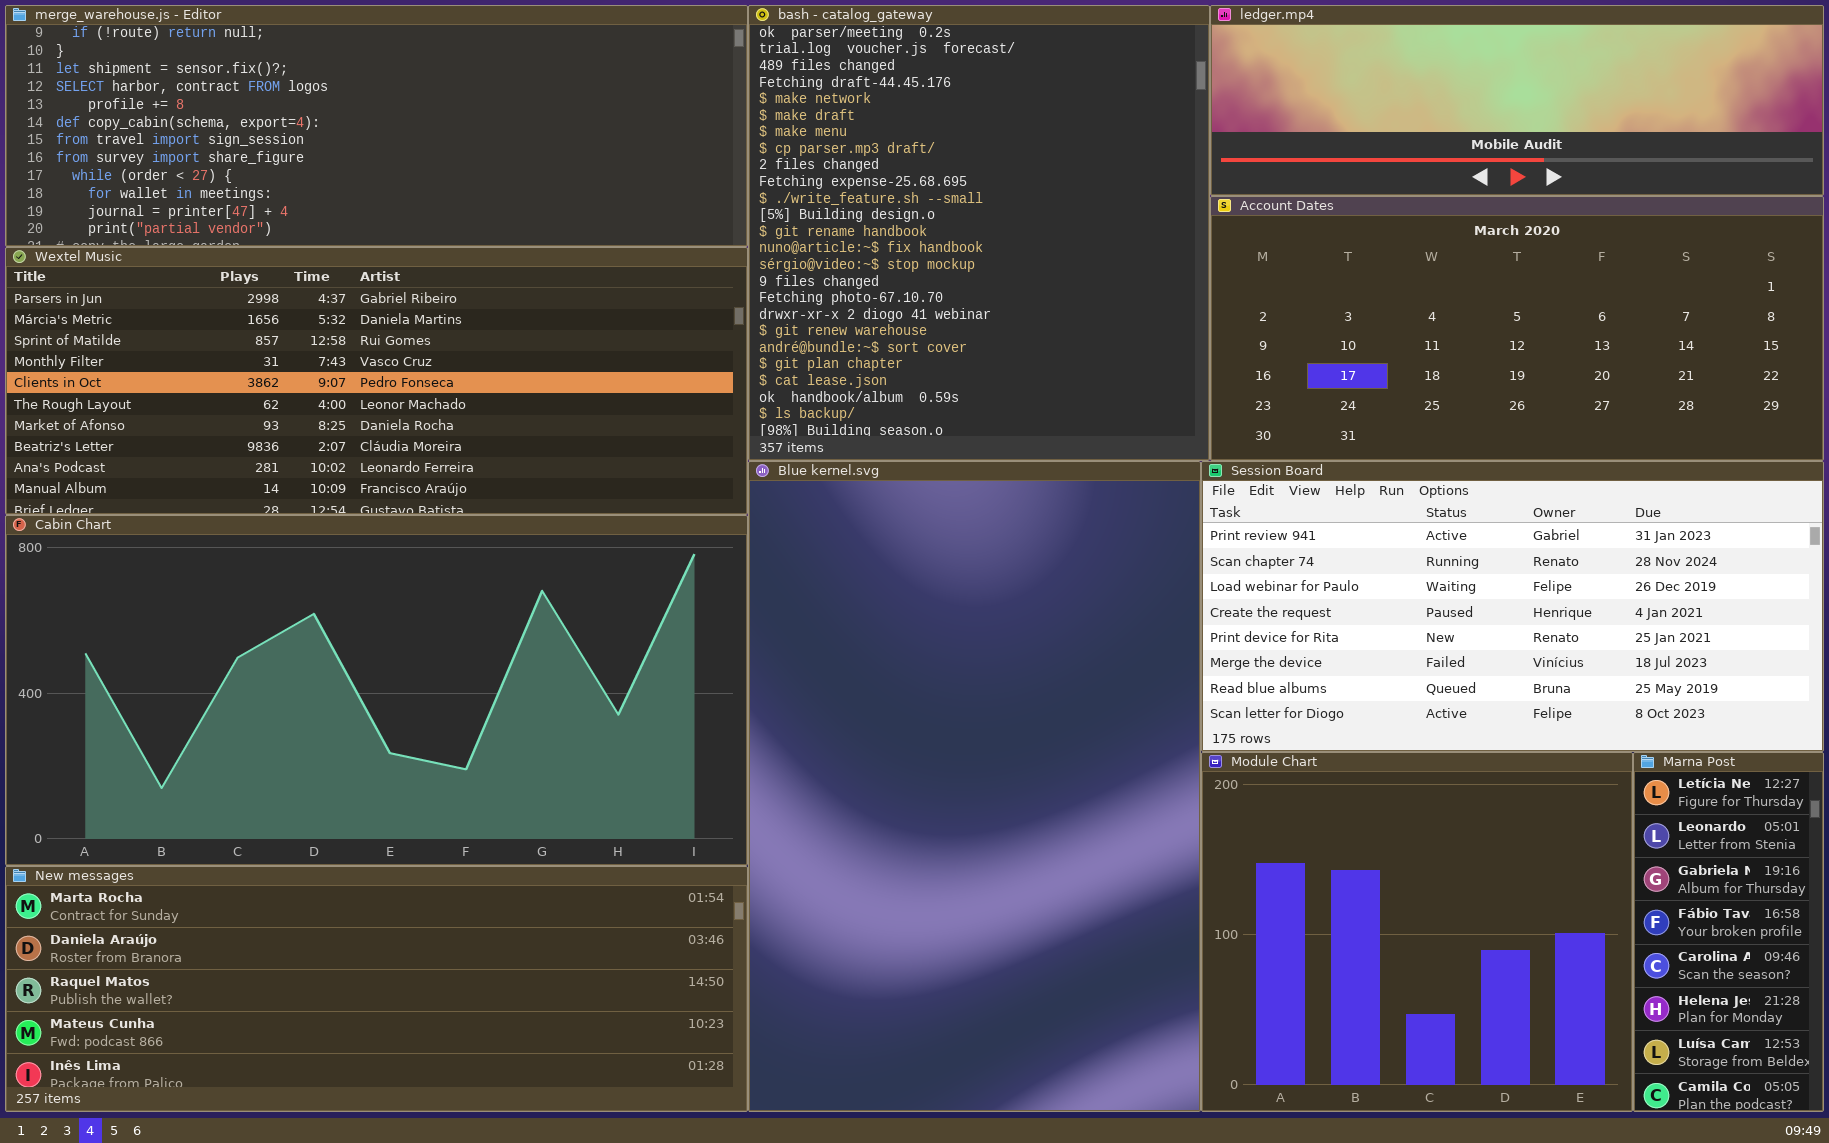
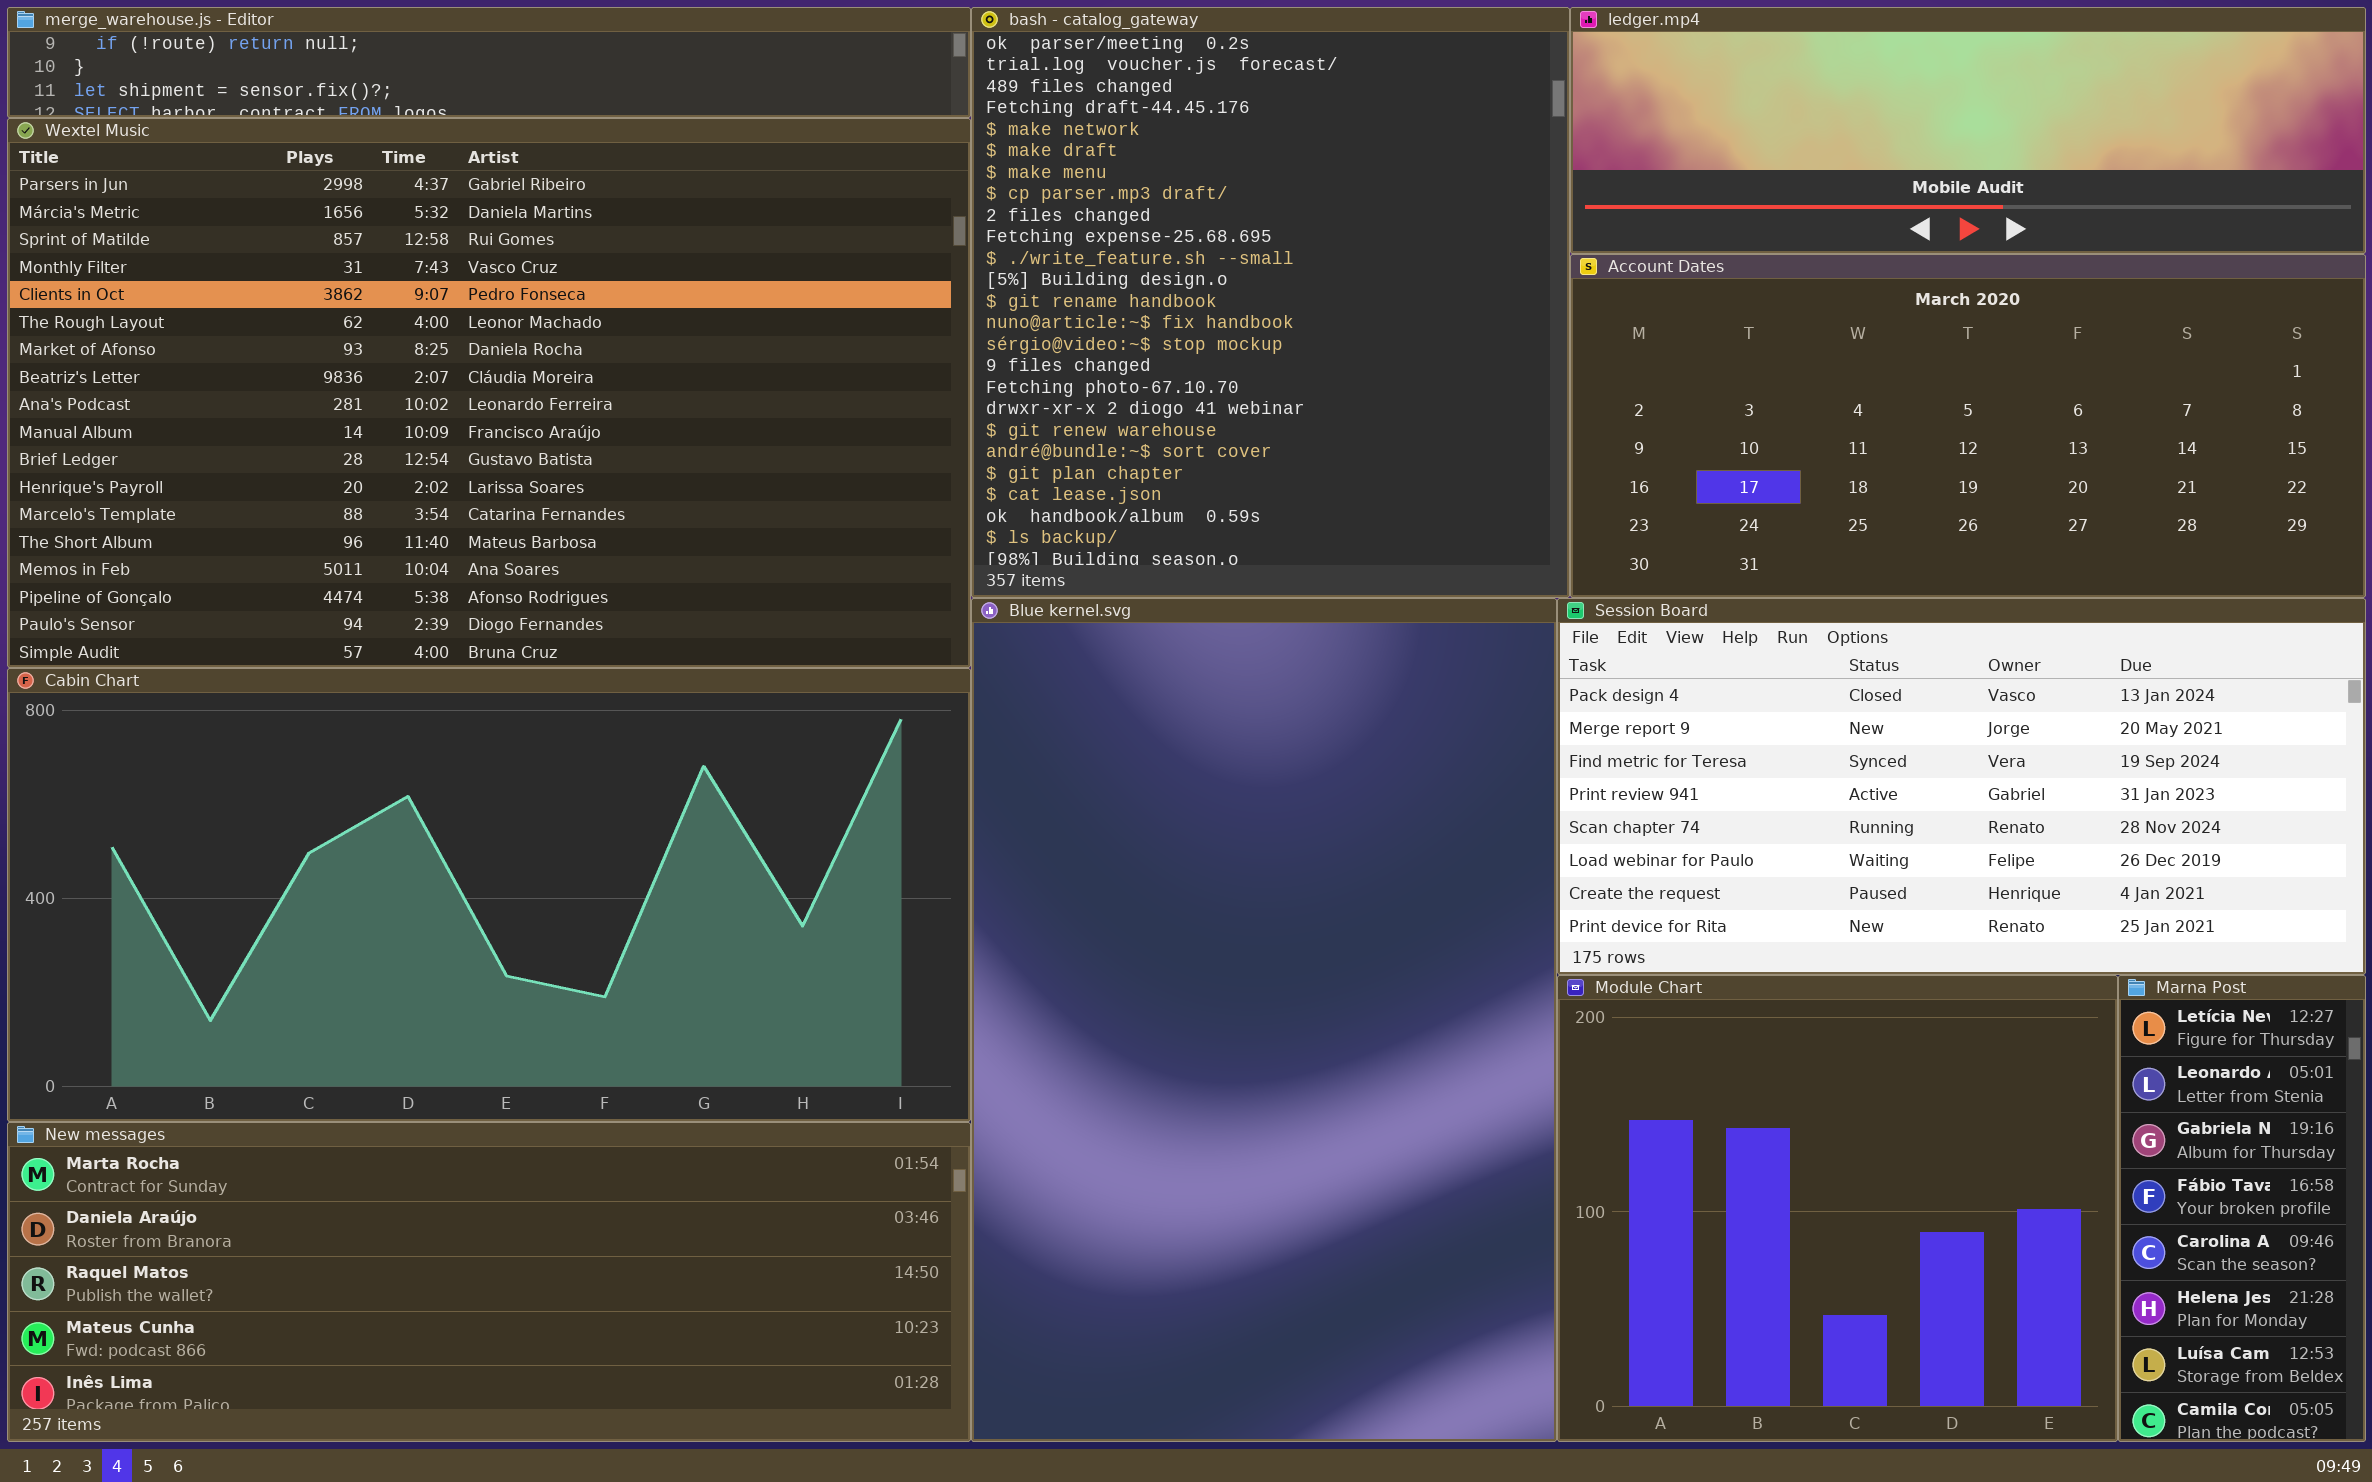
merge_warehouse.js - Editor: [5,5,748,247] -> [7,7,971,118], resized
Wextel Music: [5,247,748,515] -> [7,118,971,668], resized
Session Board: [1201,461,1824,752] -> [1557,598,2366,975], scrolled up 3 rows

